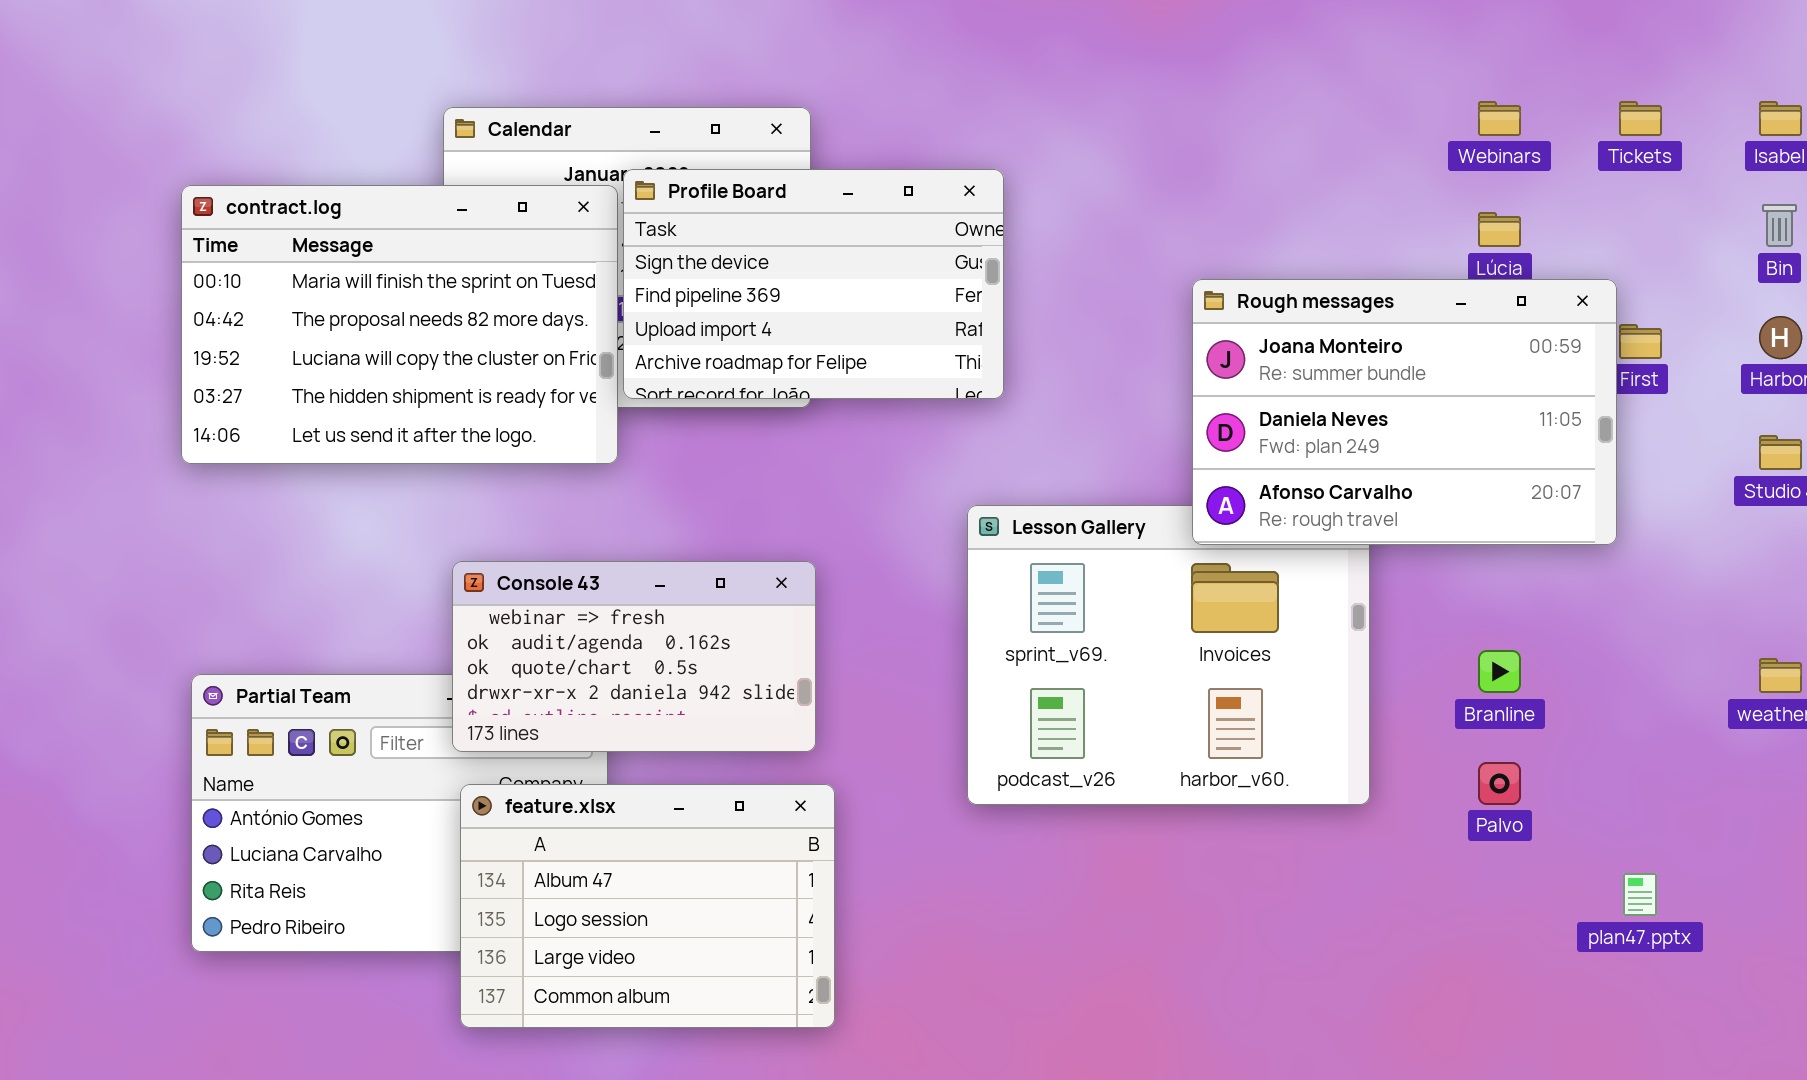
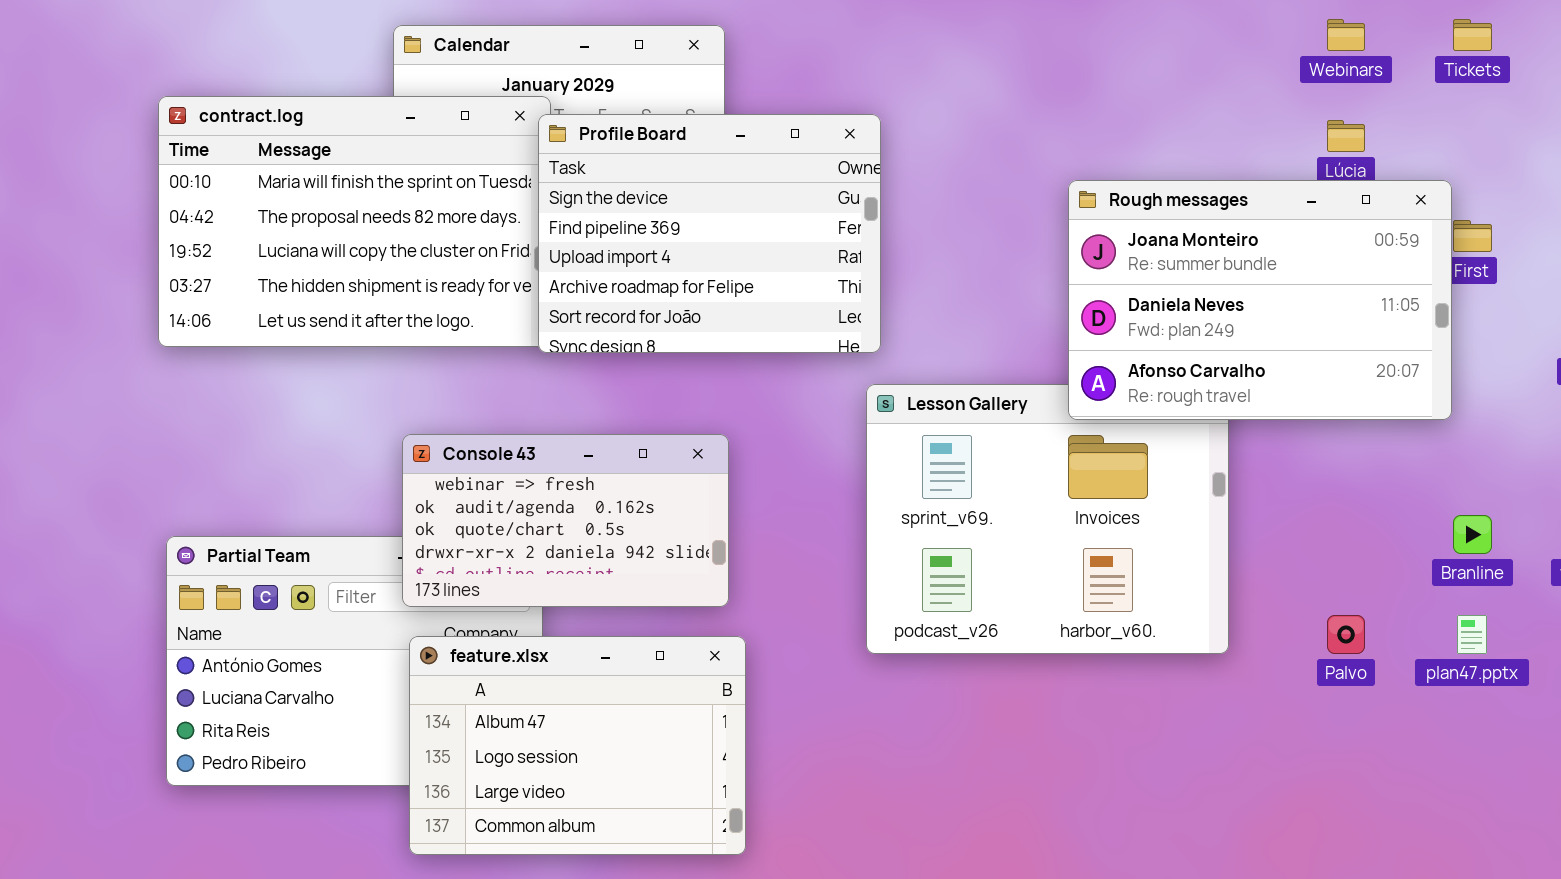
Profile Board: [623,169,1004,399] -> [538,114,881,353], moved, resized
Branline: [1478,650,1521,693] -> [1453,515,1492,554], moved
plan47.pptx: [1623,873,1657,916] -> [1457,615,1487,654], moved

